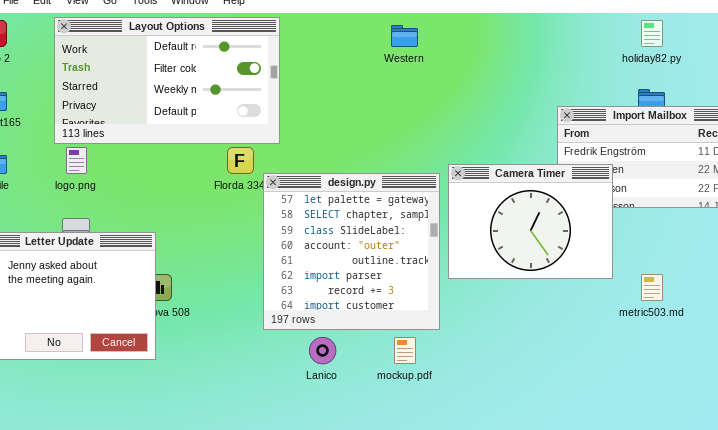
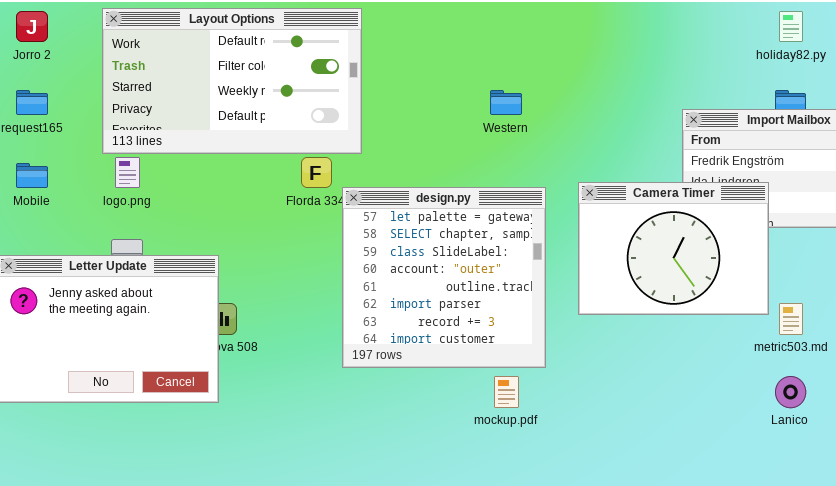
Western: [391,25,418,47] -> [490,90,522,115], moved
Camera Timer: [448,164,613,279] -> [578,182,769,315], moved
Lanico: [309,337,336,364] -> [775,376,806,408], moved

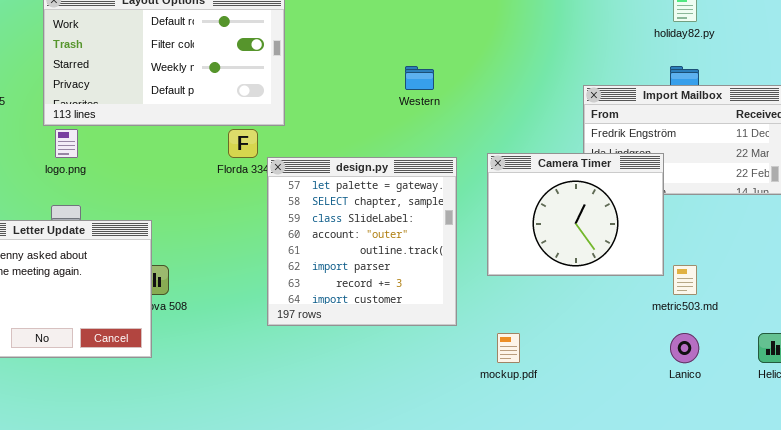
mockup.pdf: [494,376,519,408] -> [497,333,520,363], moved

